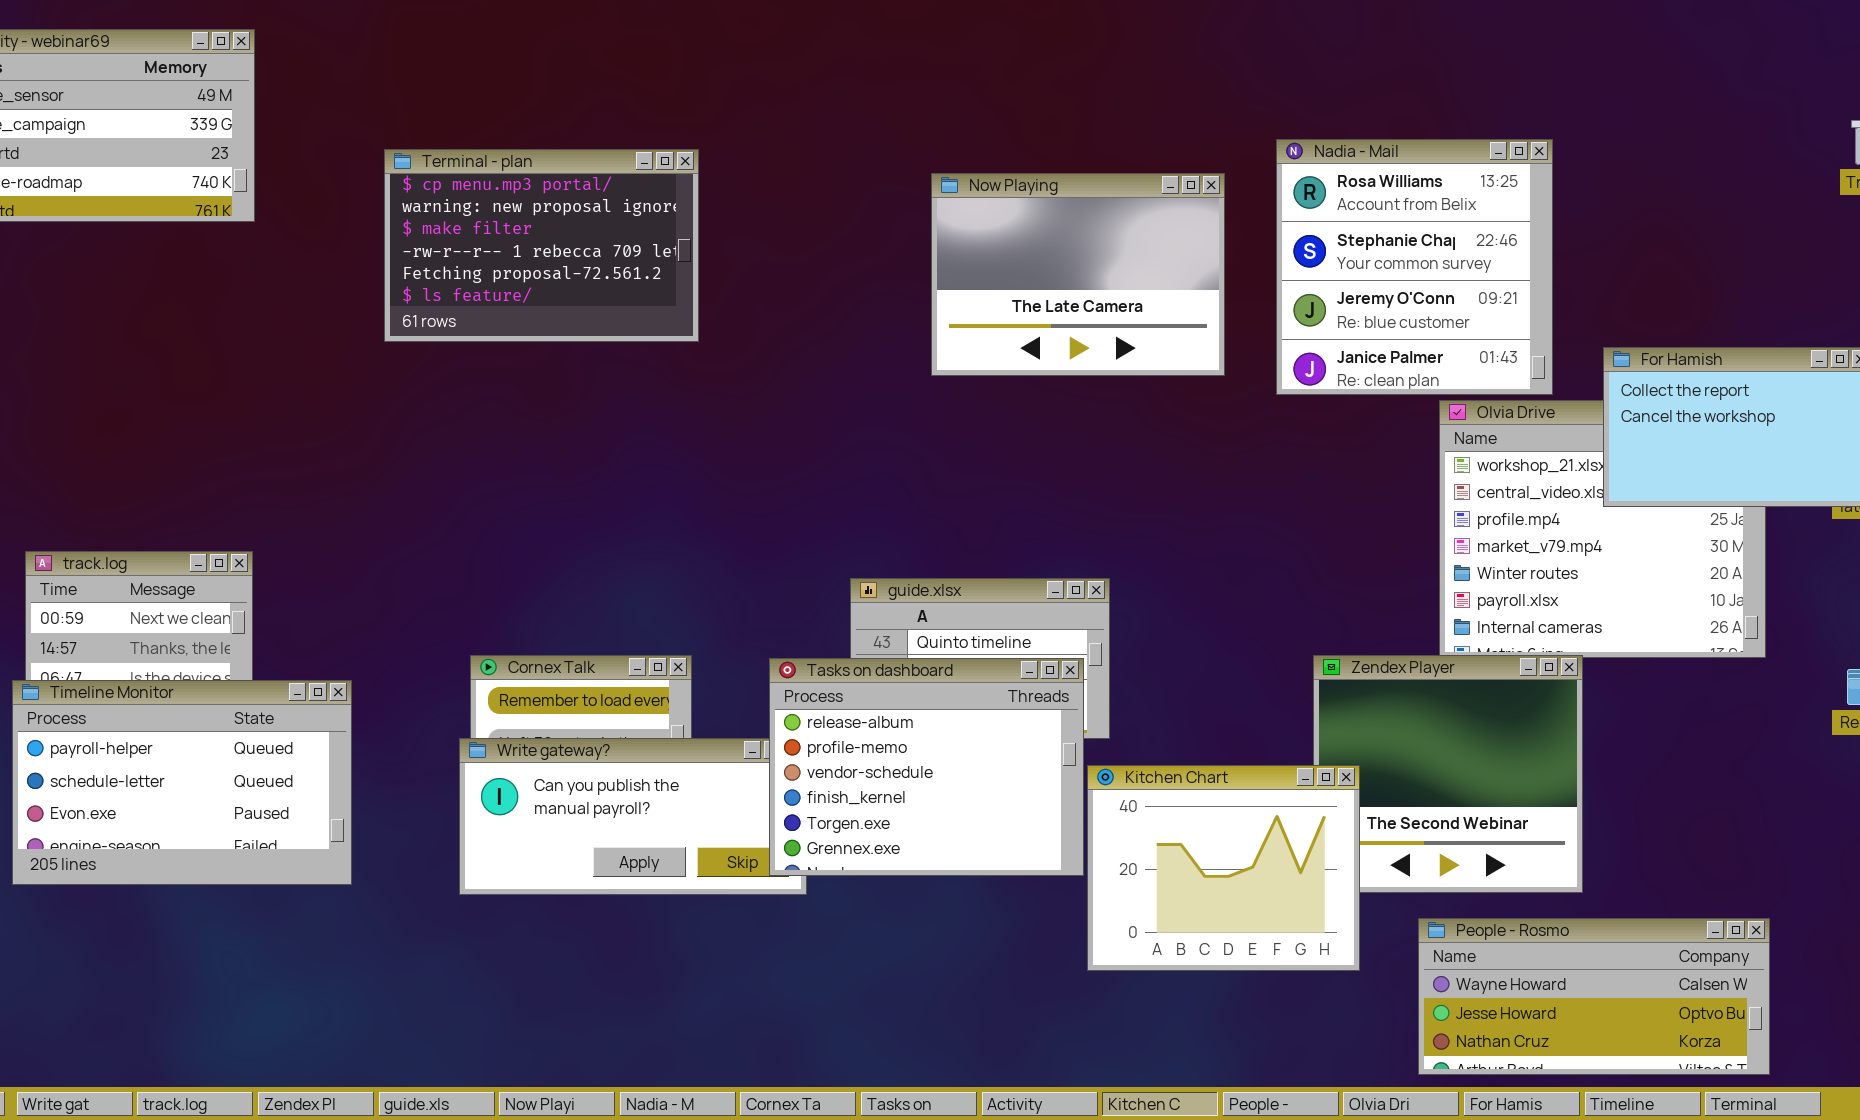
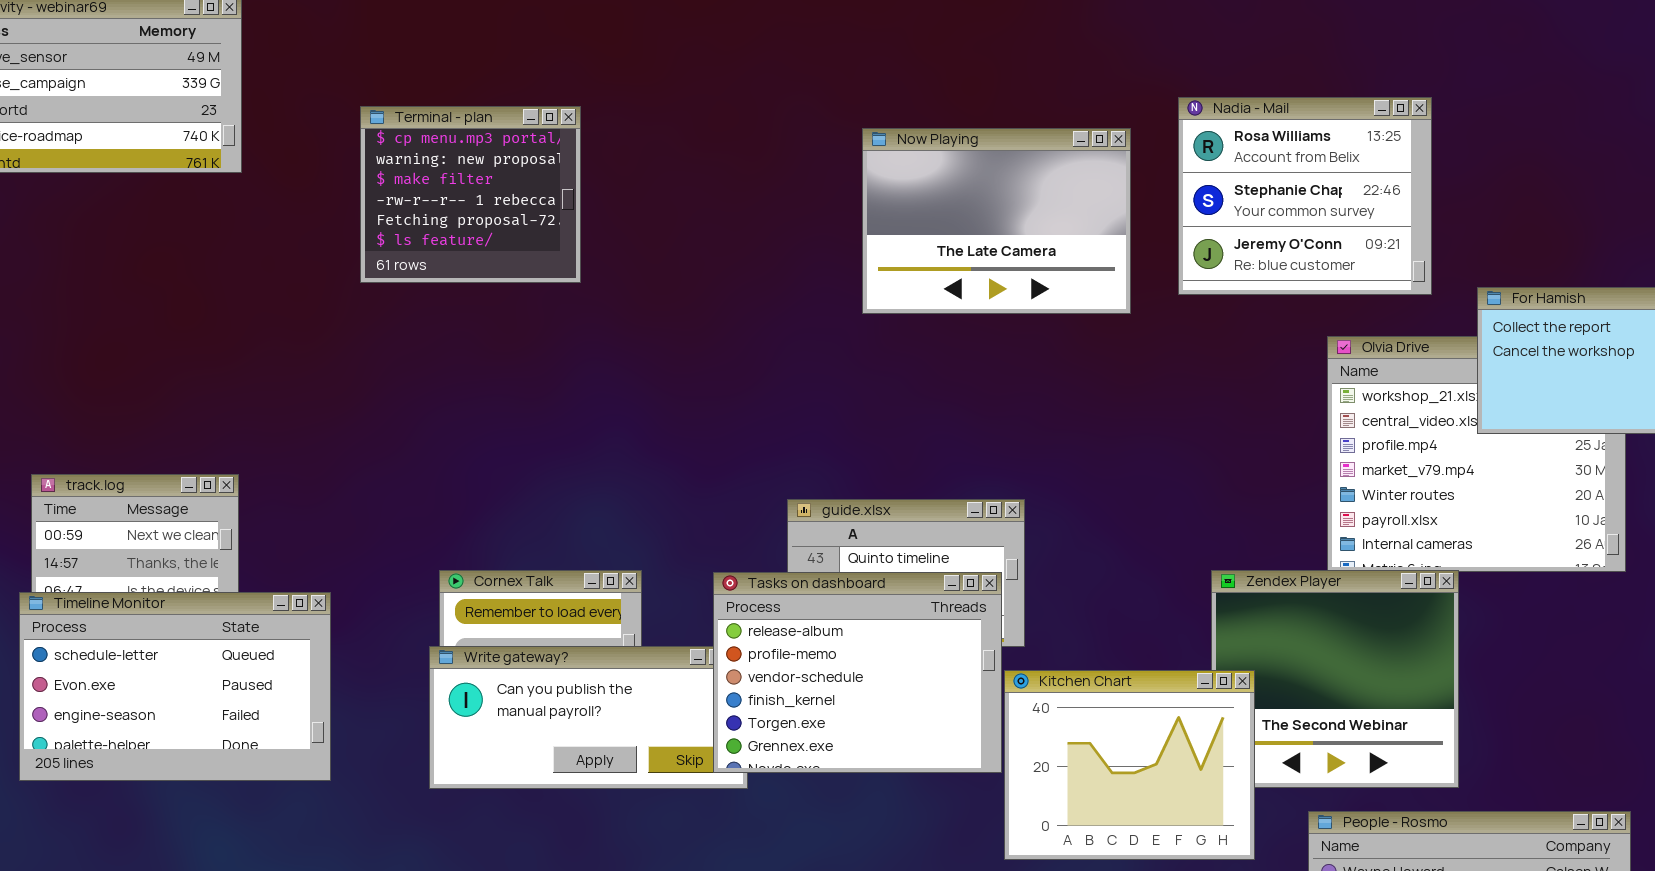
Nadia - Mail: [1276,139,1553,395] -> [1178,97,1432,295], resized
Terminal - plan: [384,149,699,342] -> [360,106,581,283], resized
Timeline Monitor: [12,680,352,885] -> [19,592,331,781], scrolled down 1 row

